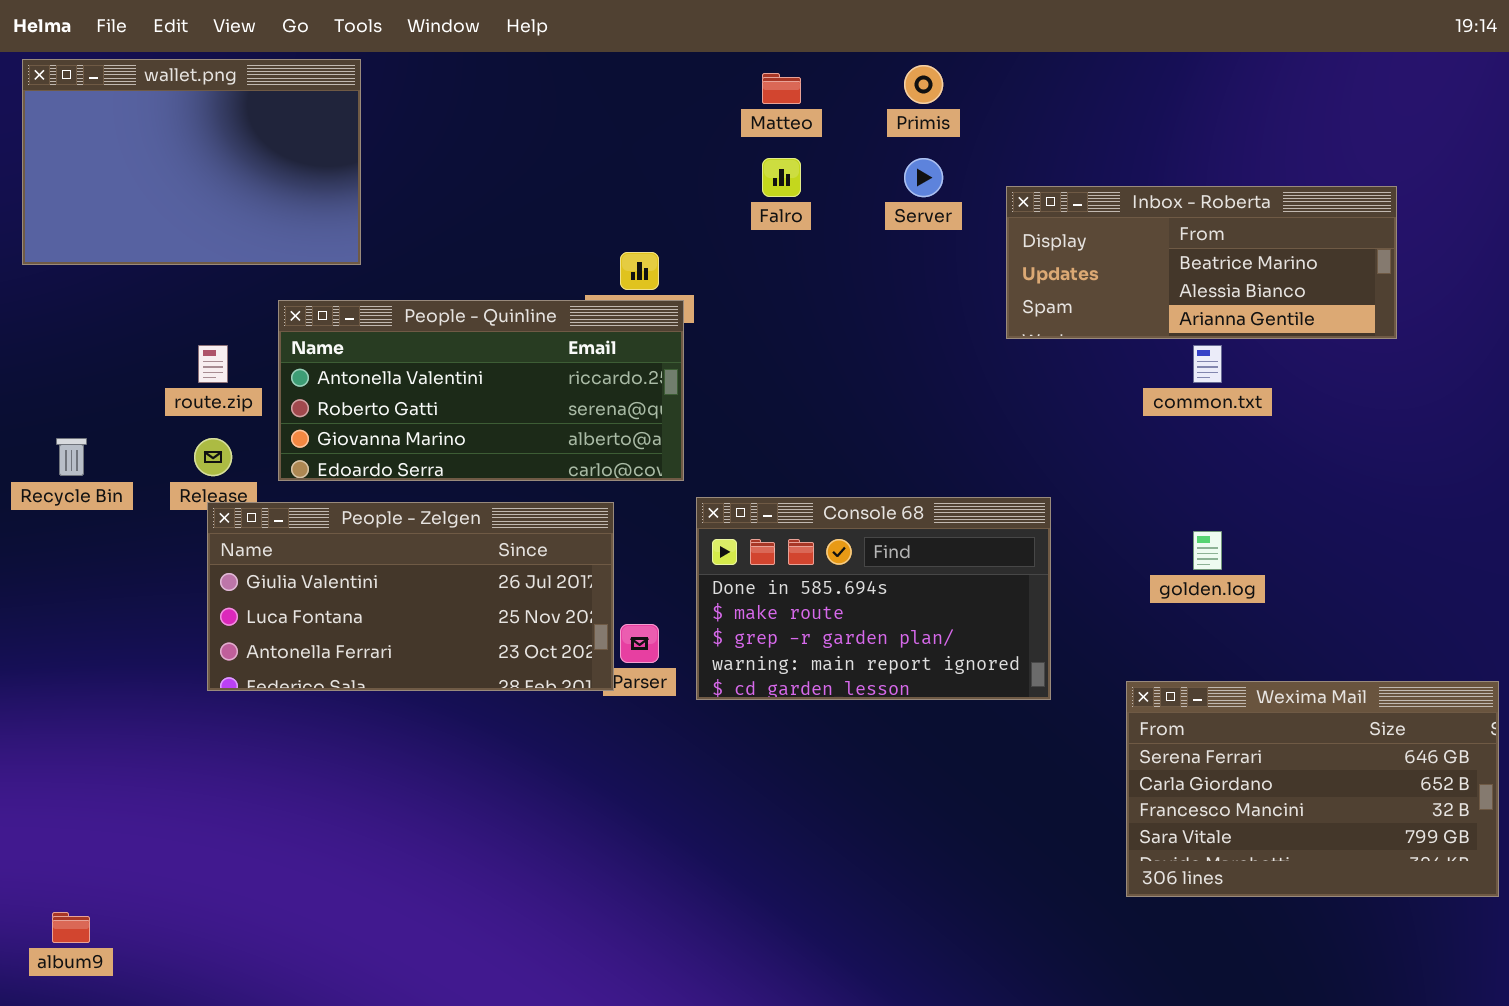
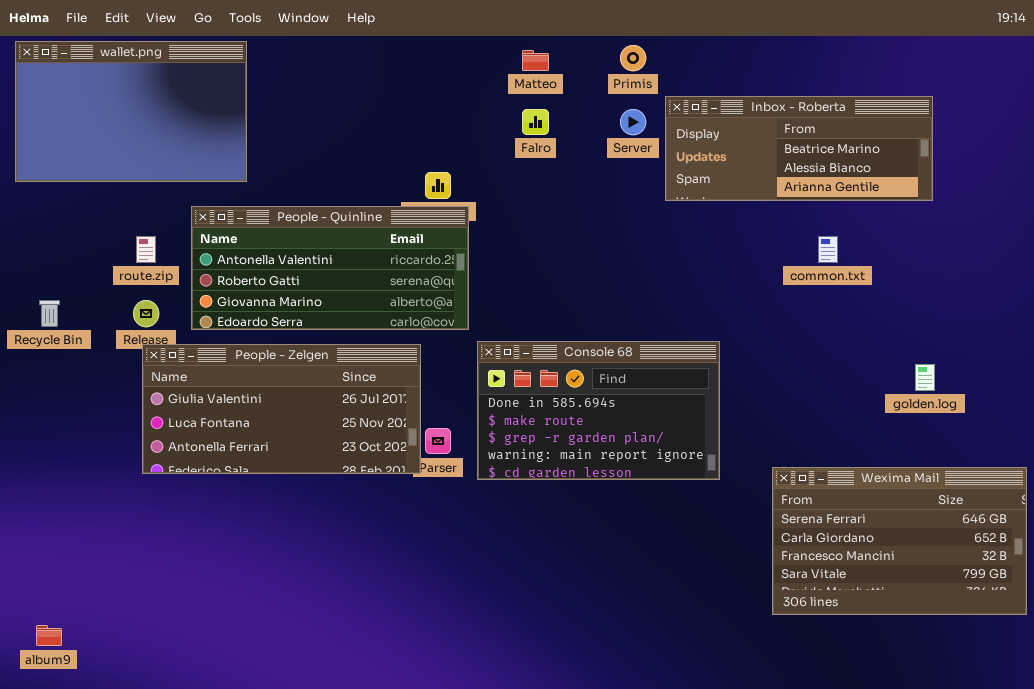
Inbox - Roberta: [1006,186,1397,339] -> [665,96,933,201], moved
golden.log: [1193,531,1222,570] -> [915,364,935,391], moved

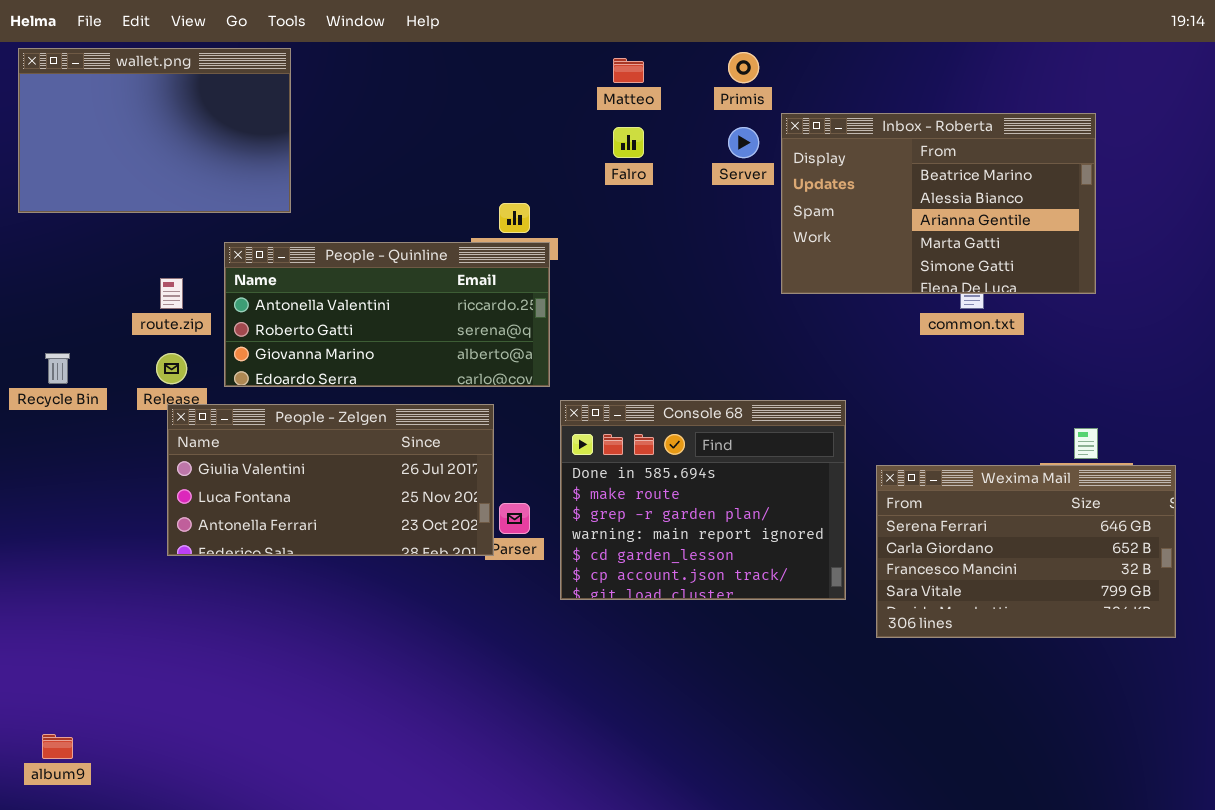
Inbox - Roberta: [665,96,933,201] -> [781,113,1096,294], resized
Console 68: [477,341,720,480] -> [560,400,846,600], resized
Wexima Mail: [772,467,1027,615] -> [876,465,1176,638], moved

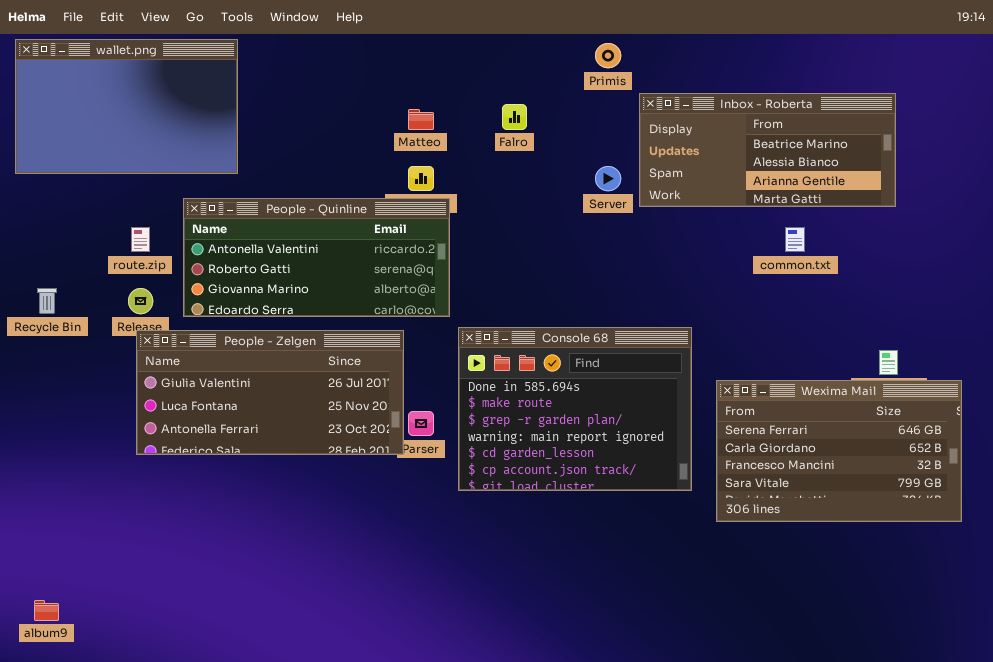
Matteo: [613,58,644,83] -> [408,109,434,130], moved
Inbox - Roberta: [781,113,1096,294] -> [639,93,896,207], resized
Server: [728,127,759,158] -> [595,166,621,191], moved

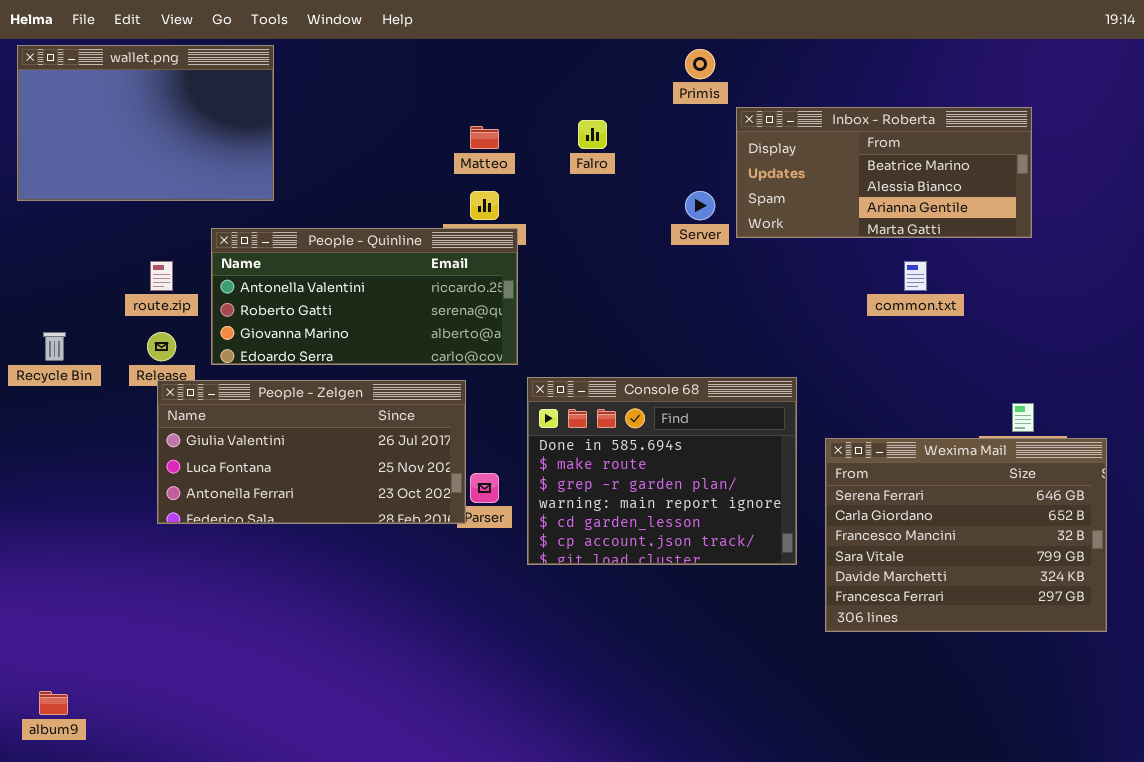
Wexima Mail: [716,380,962,522] -> [825,438,1107,632], resized

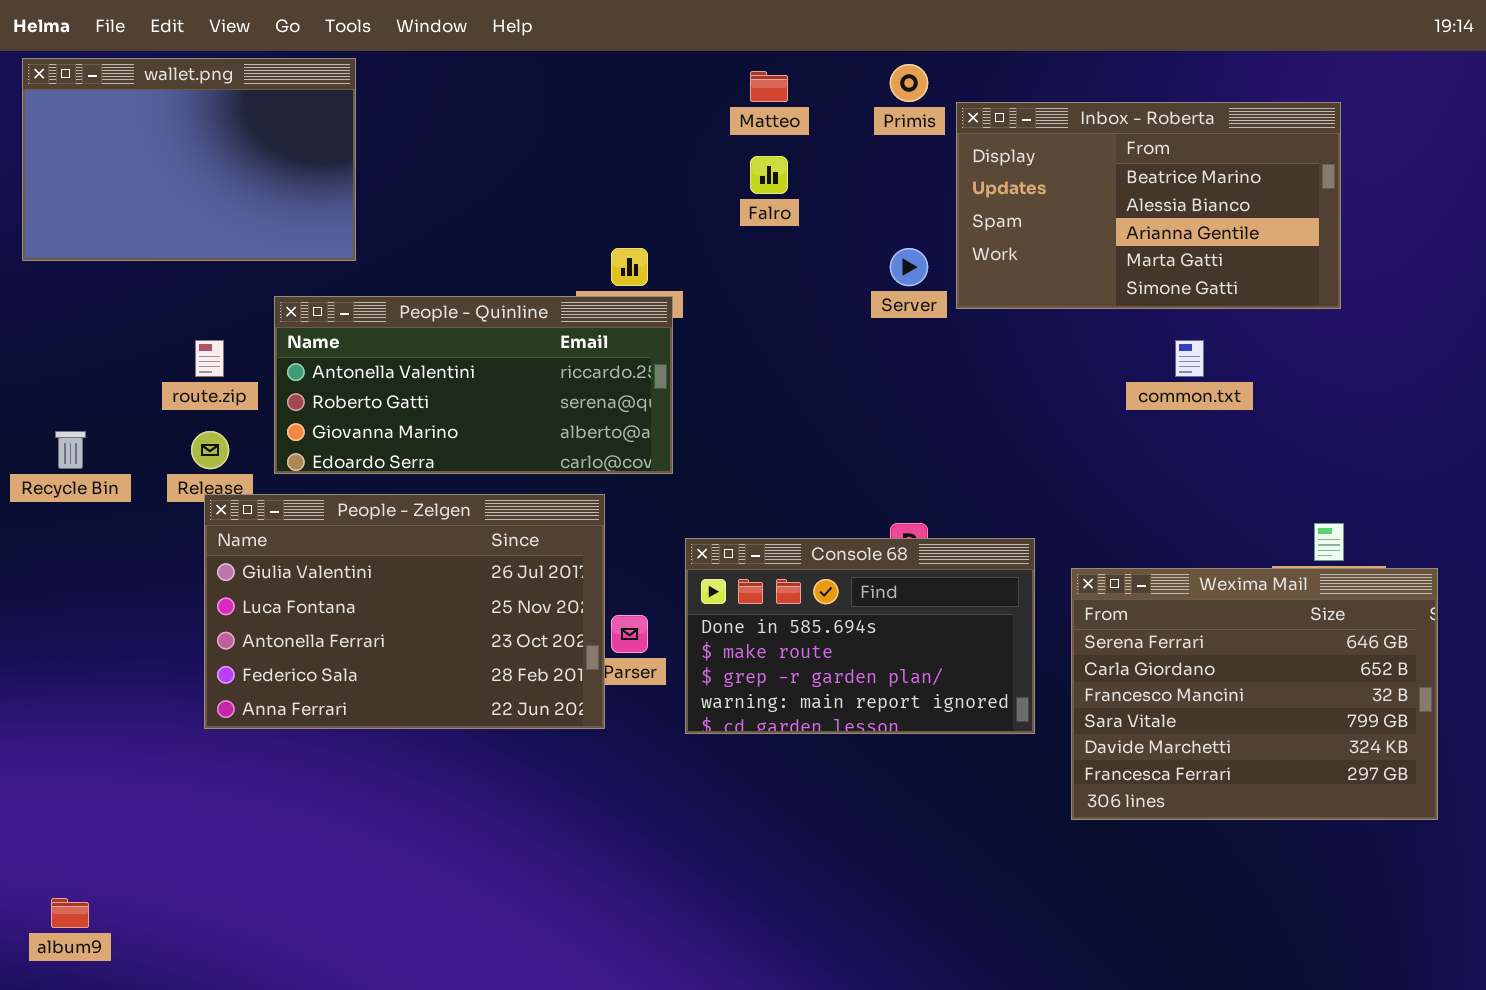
Inbox - Roberta: [736,107,1032,238] -> [956,102,1341,309], resized
Matteo: [470,126,499,149] -> [750,71,788,102], moved
Console 68: [527,377,797,565] -> [685,538,1035,734], resized
People - Zelgen: [157,380,466,524] -> [204,494,605,729], resized

